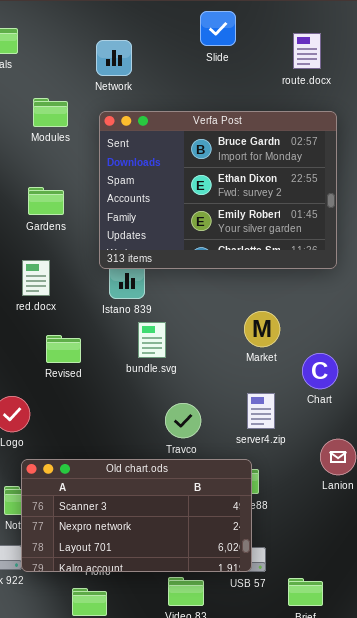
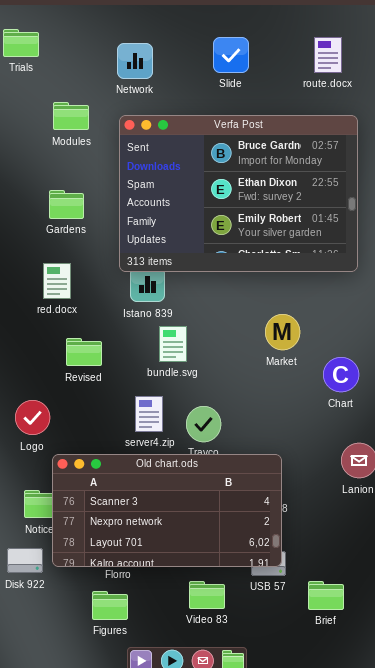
Slide: [200,11,236,46] -> [213,37,249,73], moved
server4.zip: [247,393,275,429] -> [135,396,163,432], moved
Old chart.ods: [21,459,252,572] -> [52,454,282,567], moved

